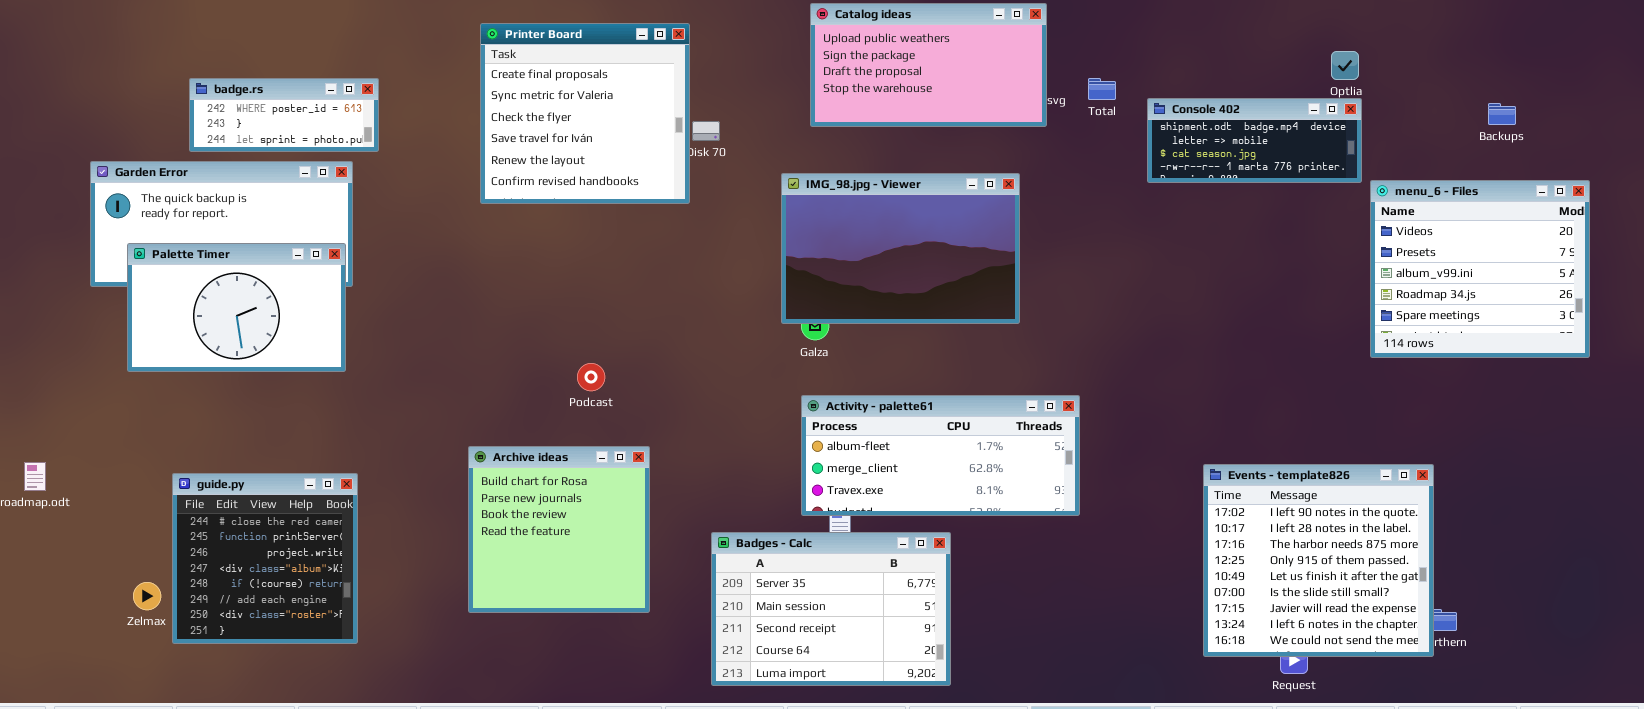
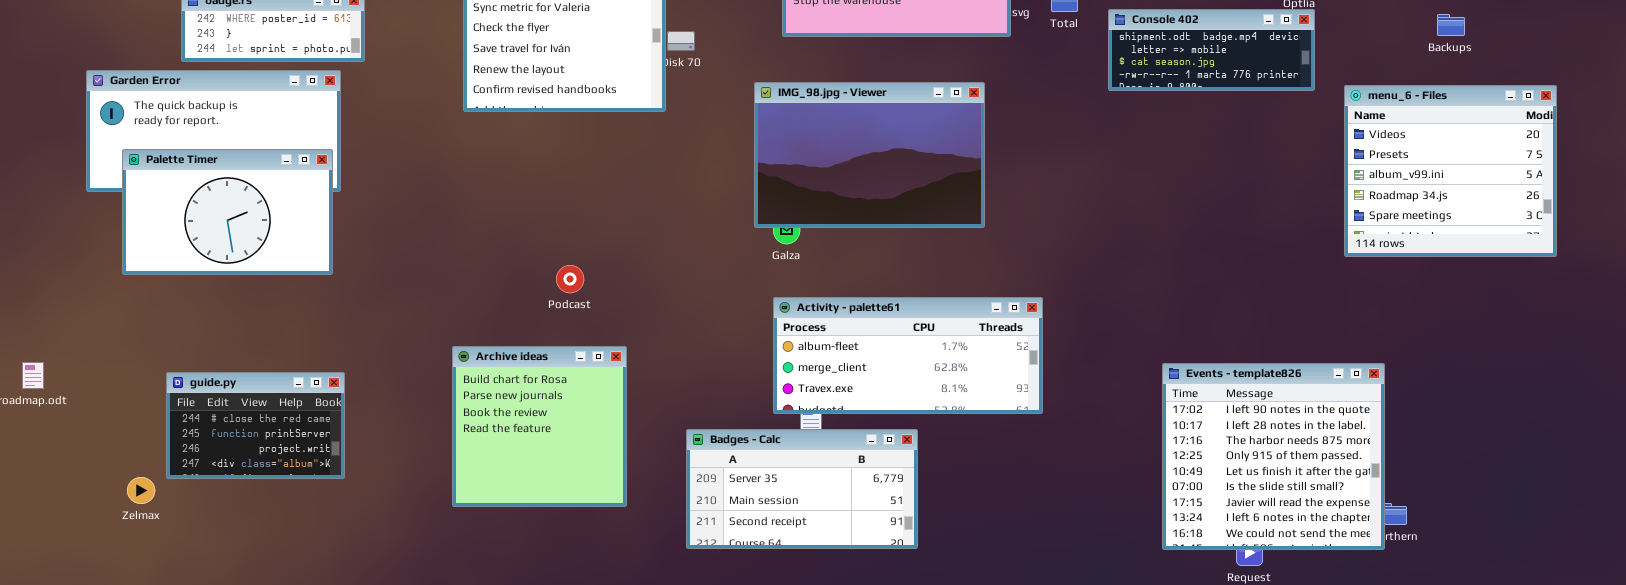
menu_6 - Files: [1370,180,1590,358] -> [1344,85,1557,257], moved
guide.py: [172,473,358,644] -> [166,372,345,479], resized
Badges - Calc: [711,532,951,686] -> [686,429,918,549], resized

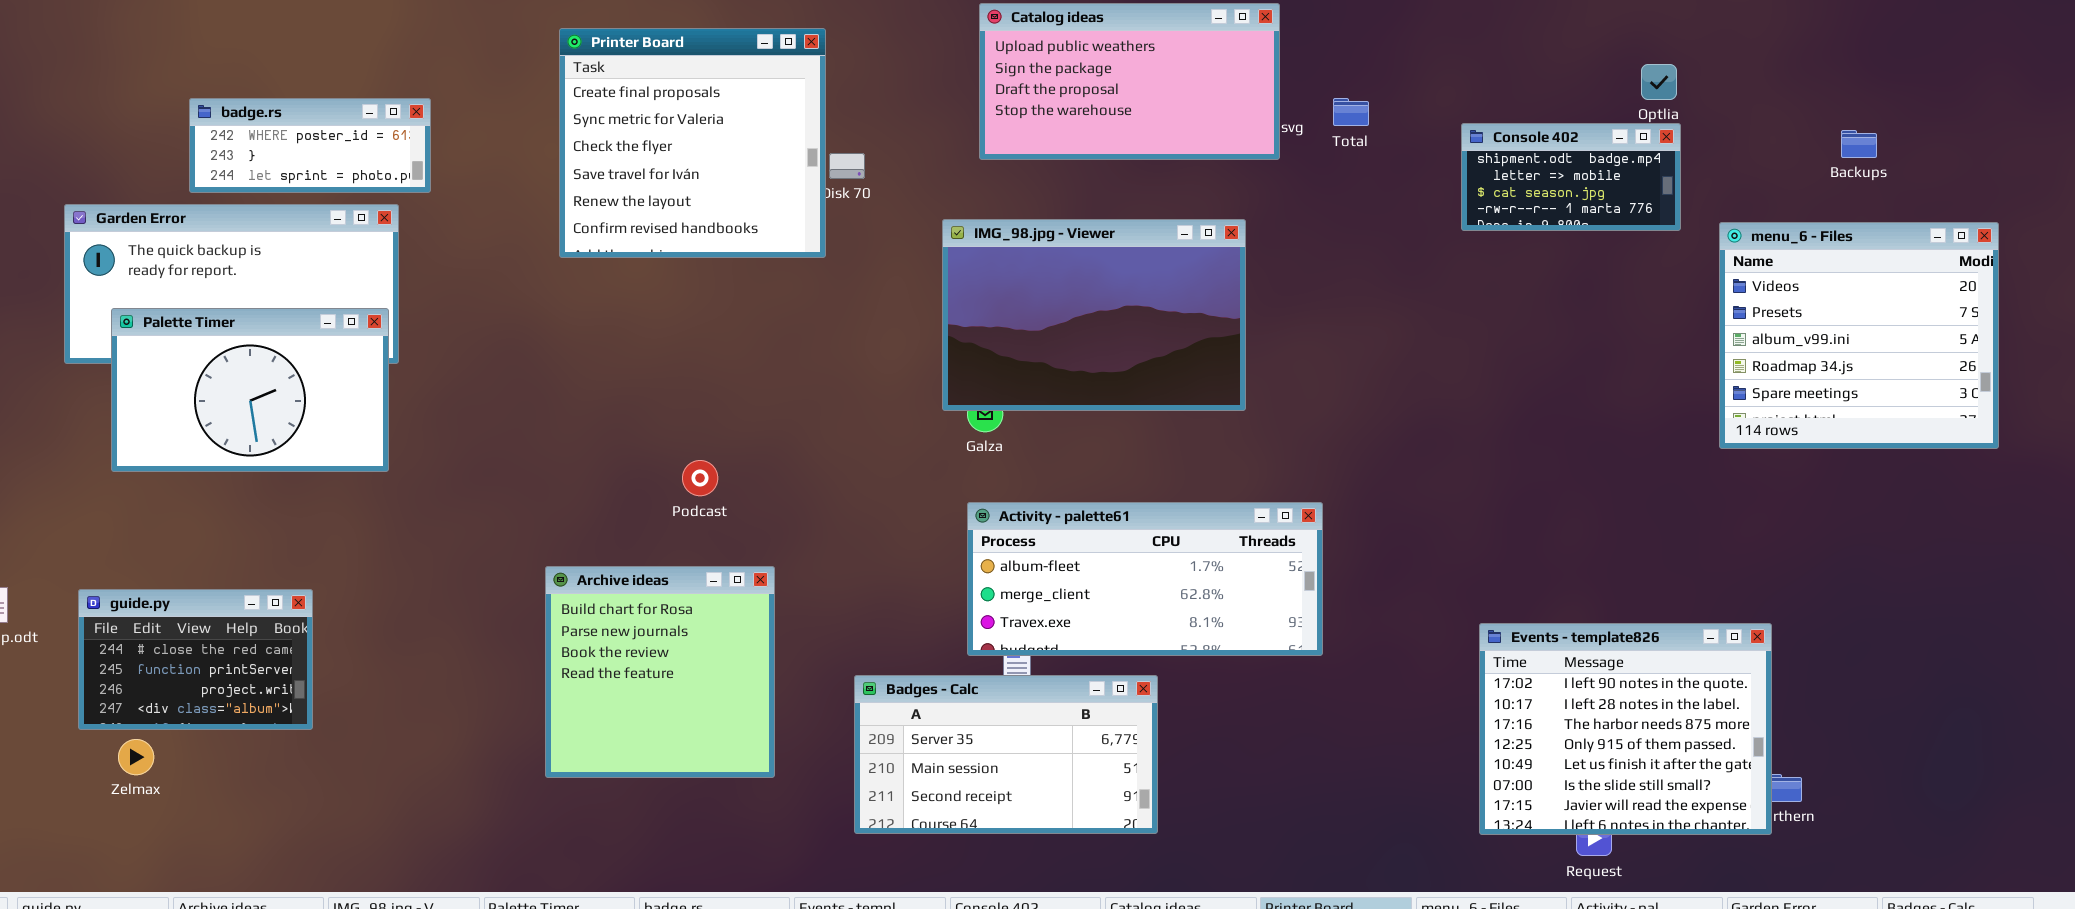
Console 402: [1108,9,1315,91] -> [1461,123,1681,231], resized
Events - template826: [1162,363,1385,550] -> [1479,623,1772,835], resized
guide.py: [166,372,345,479] -> [78,589,313,730], moved

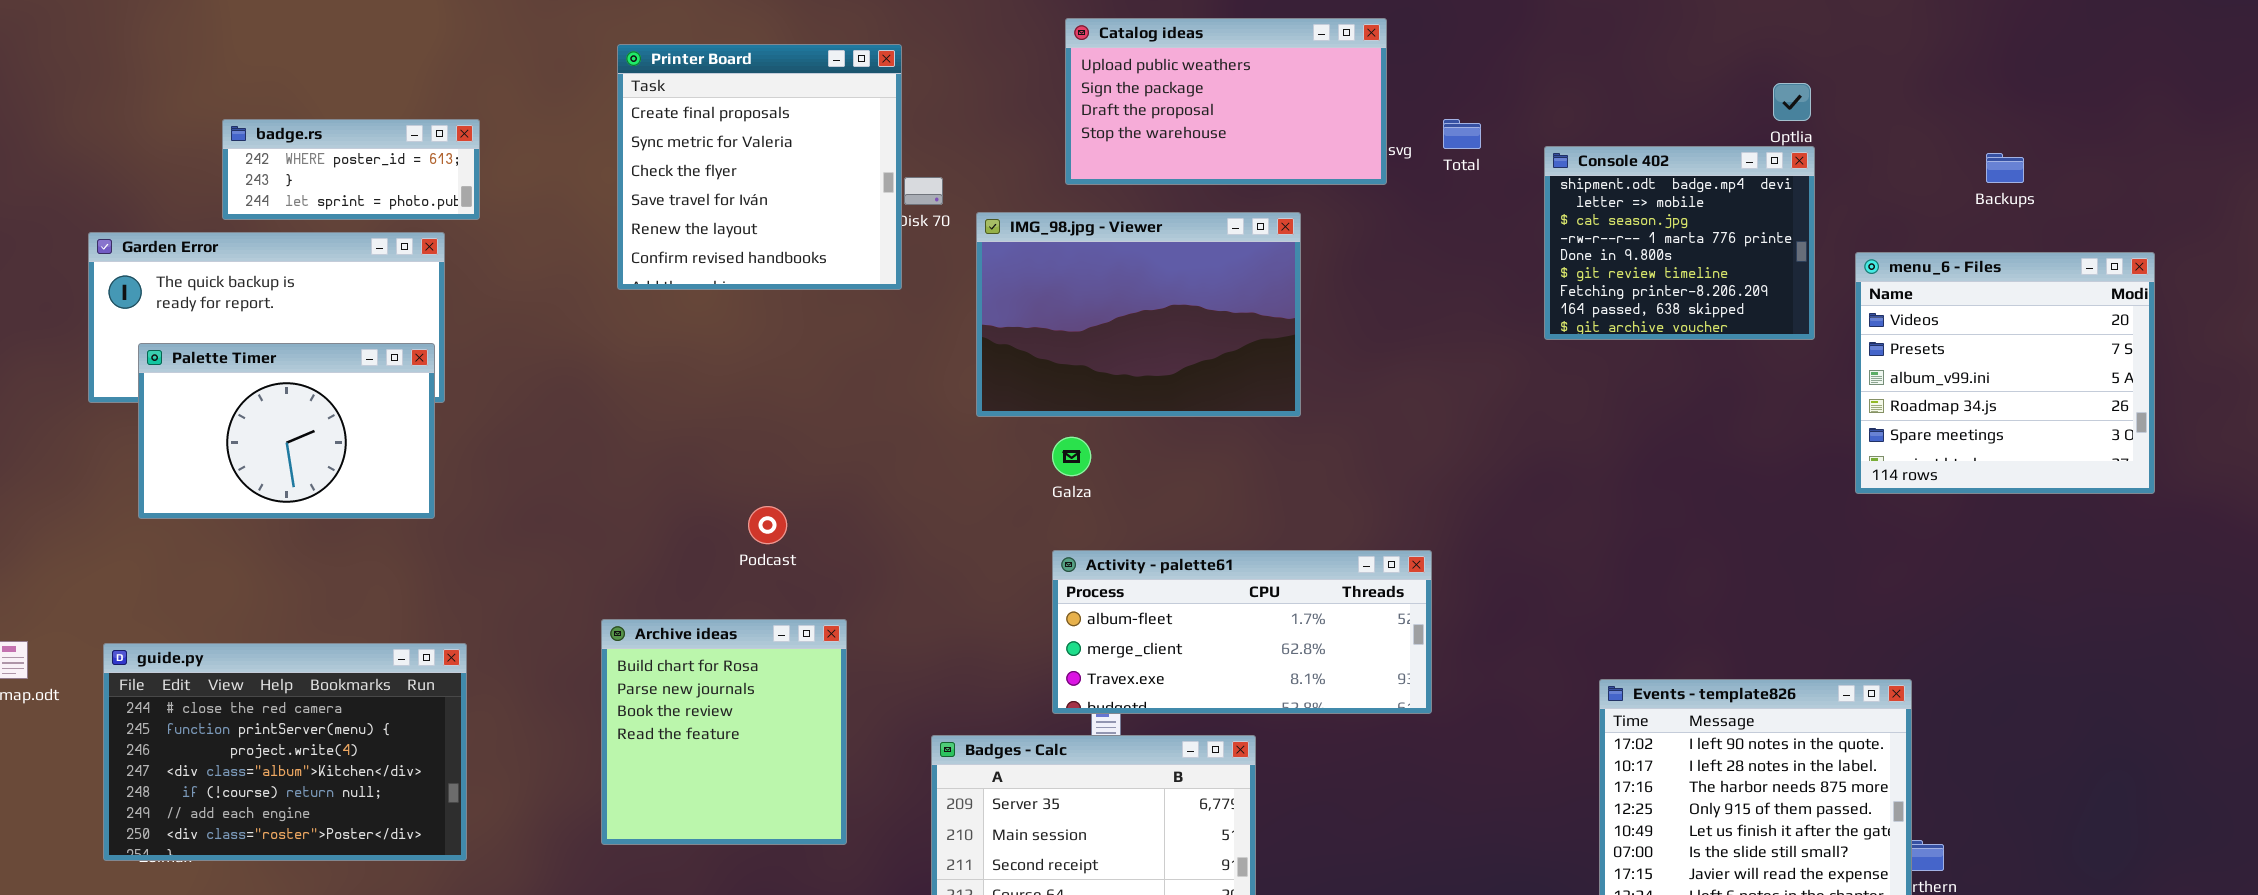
Console 402: [1461,123,1681,231] -> [1544,146,1815,340], resized
IMG_98.jpg - Viewer: [942,219,1246,411] -> [976,212,1301,417], moved
guide.py: [78,589,313,730] -> [103,643,467,861], resized

